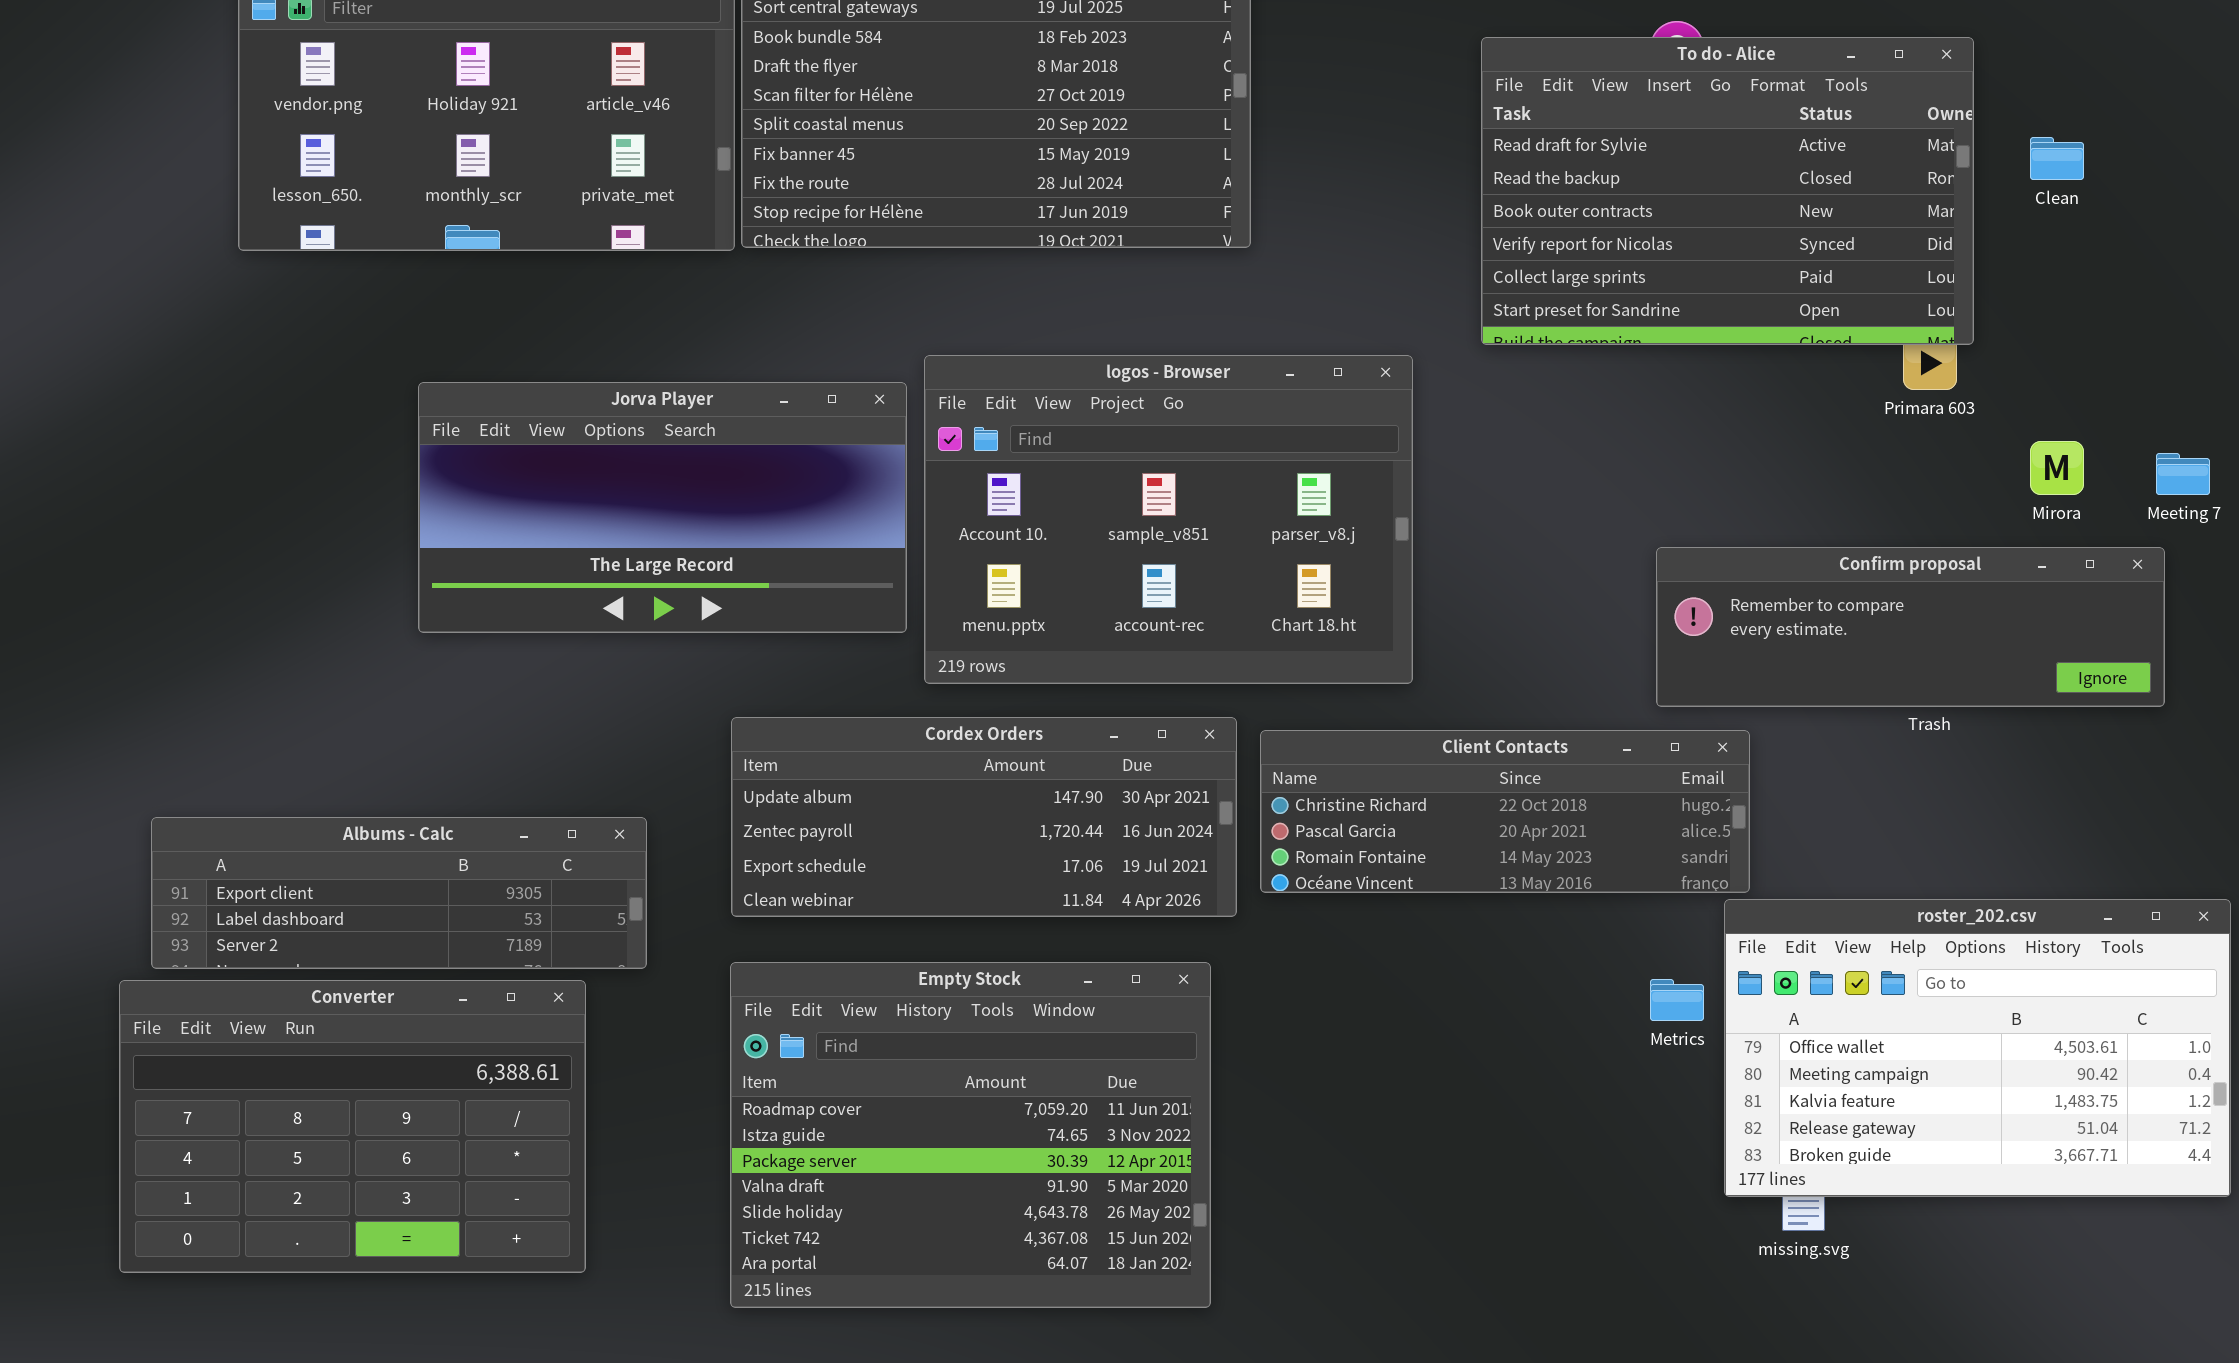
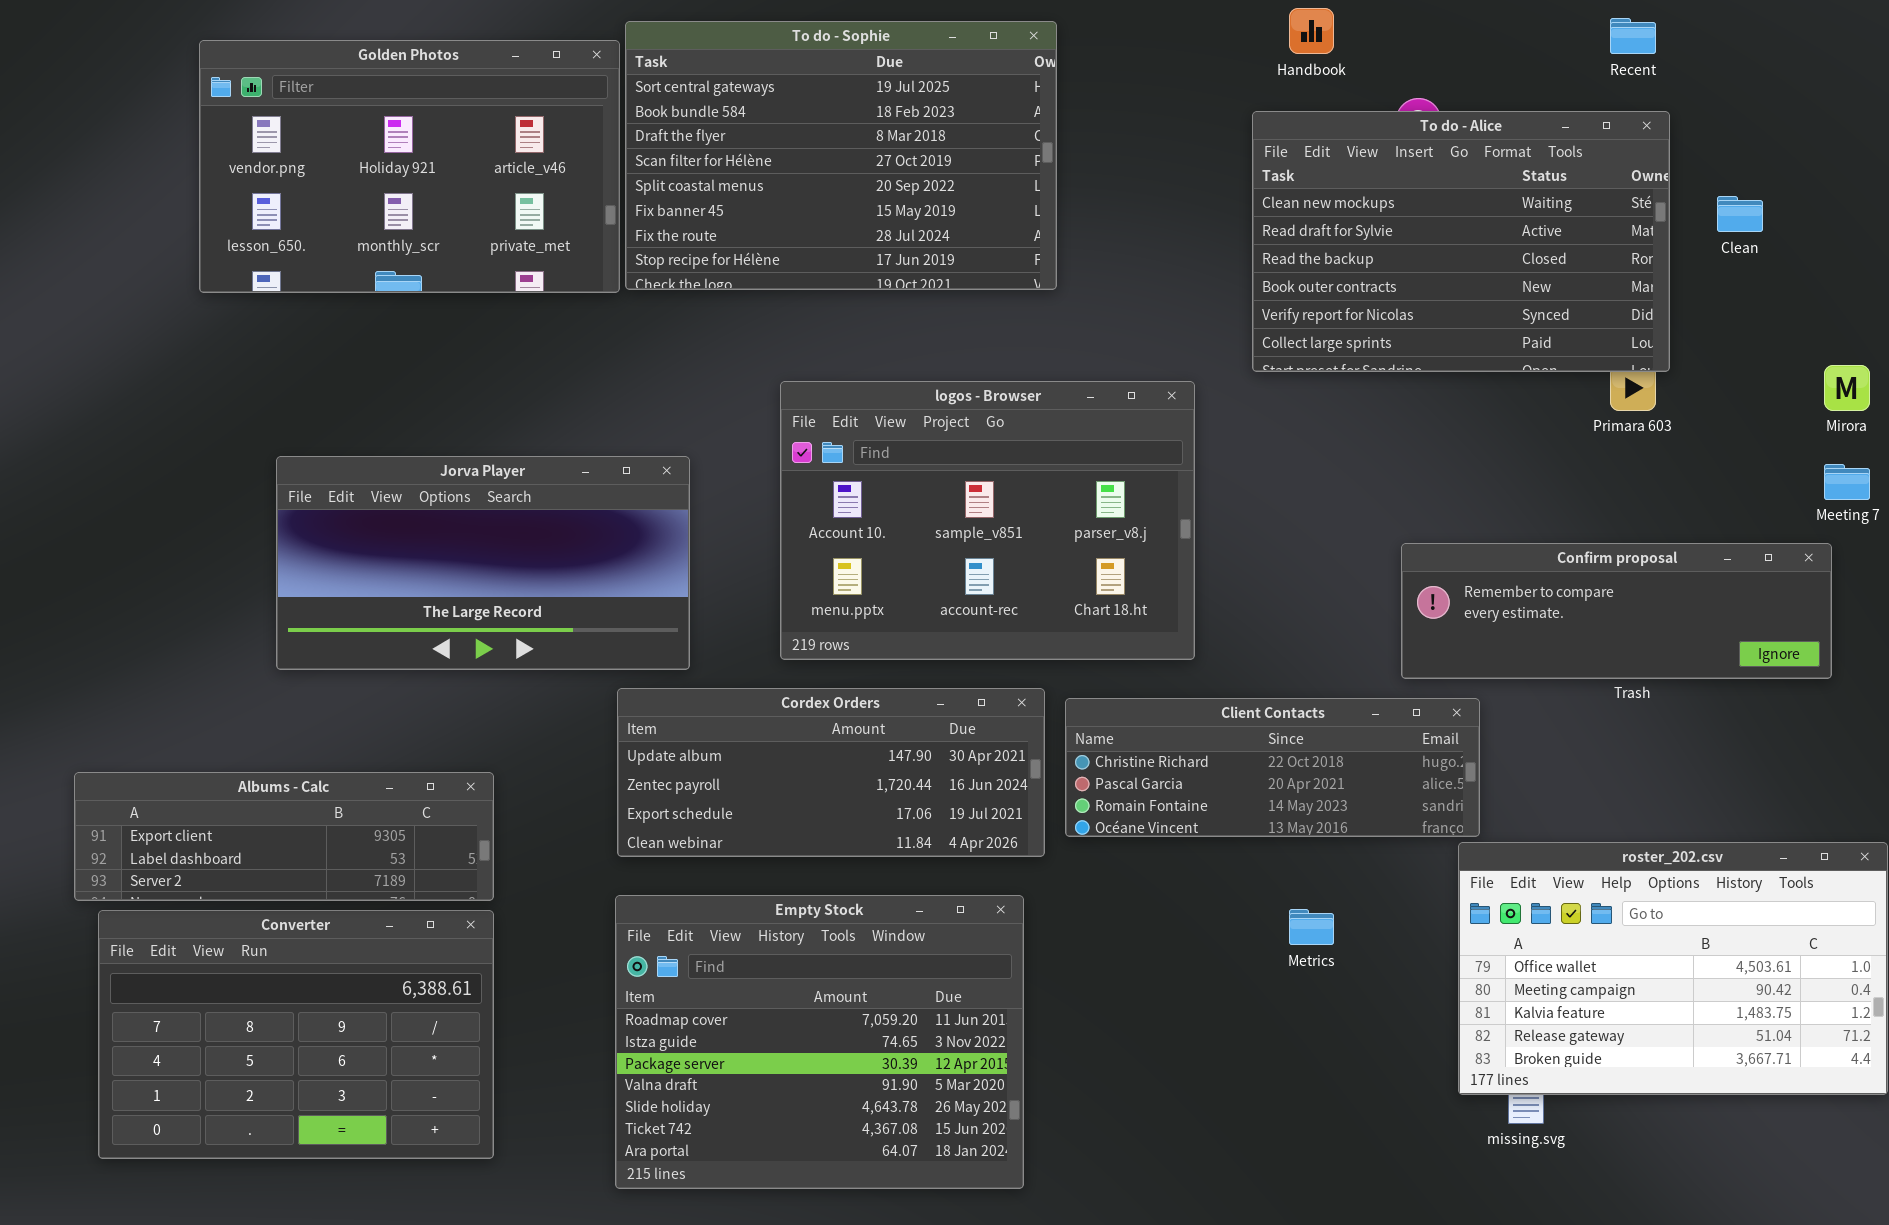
To do - Alice: [1481,37,1974,345] -> [1252,111,1670,372], scrolled up 1 row
Jorva Player: [418,382,907,633] -> [276,456,690,670], moved
Mirora: [2030,441,2084,495] -> [1824,365,1870,411], moved
Albums - Calc: [151,817,647,969] -> [74,772,494,901], moved
Metrics: [1650,979,1704,1021] -> [1289,909,1334,945], moved

